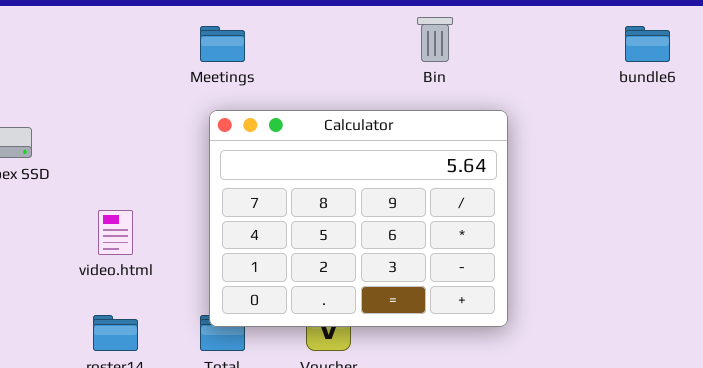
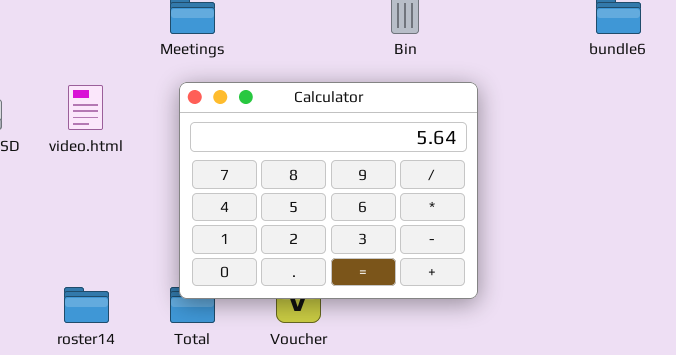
video.html: [98,210,133,255] -> [68,85,103,130], moved

